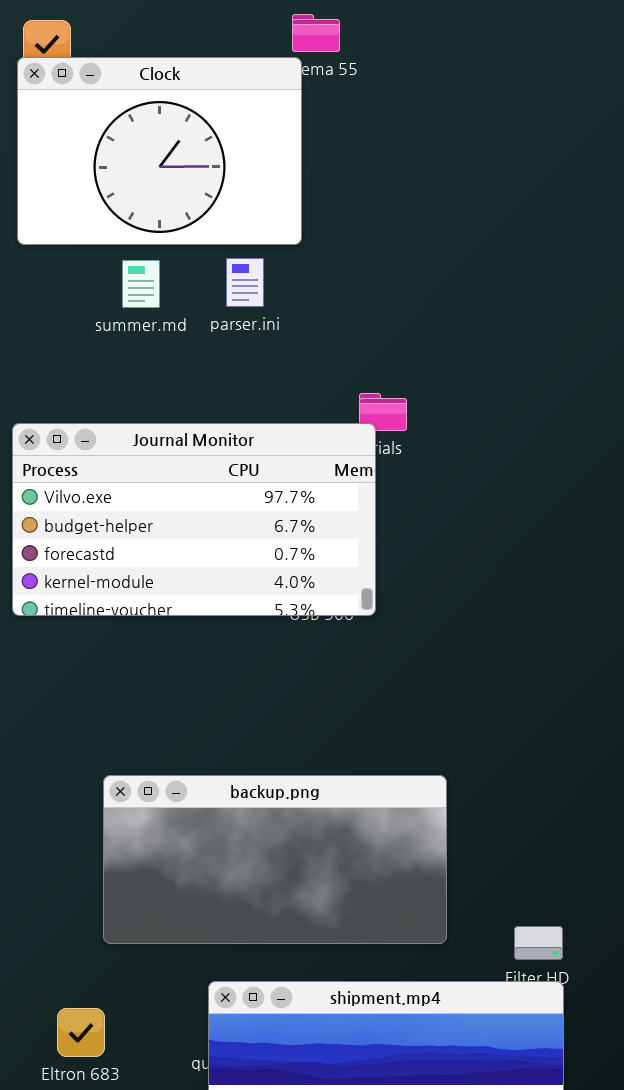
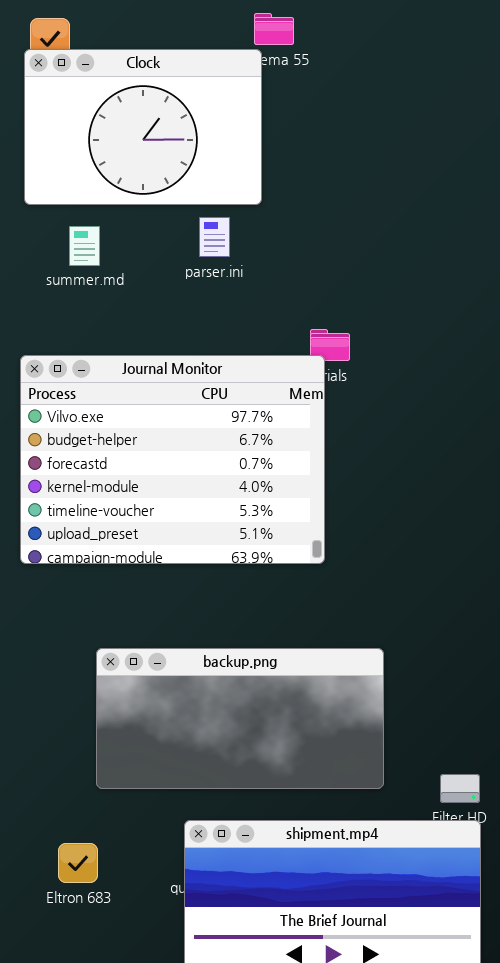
summer.md: [122,260,160,308] -> [69,226,100,266], moved
Journal Monitor: [12,423,376,616] -> [20,355,325,564], resized

